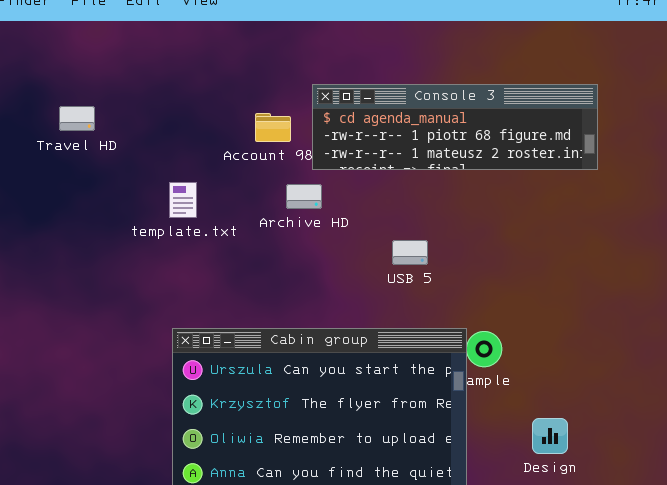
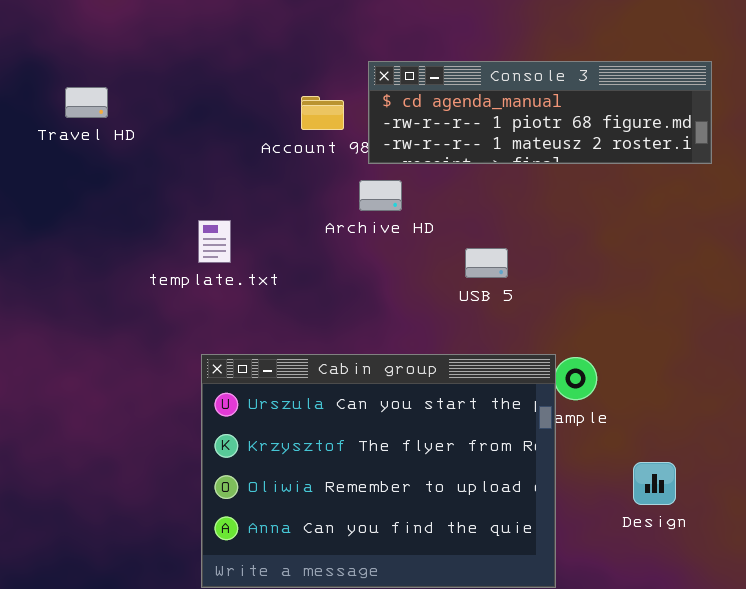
template.txt: [169,182,197,218] -> [198,220,231,263], moved
Archive HD: [286,184,322,209] -> [359,180,402,211], moved

